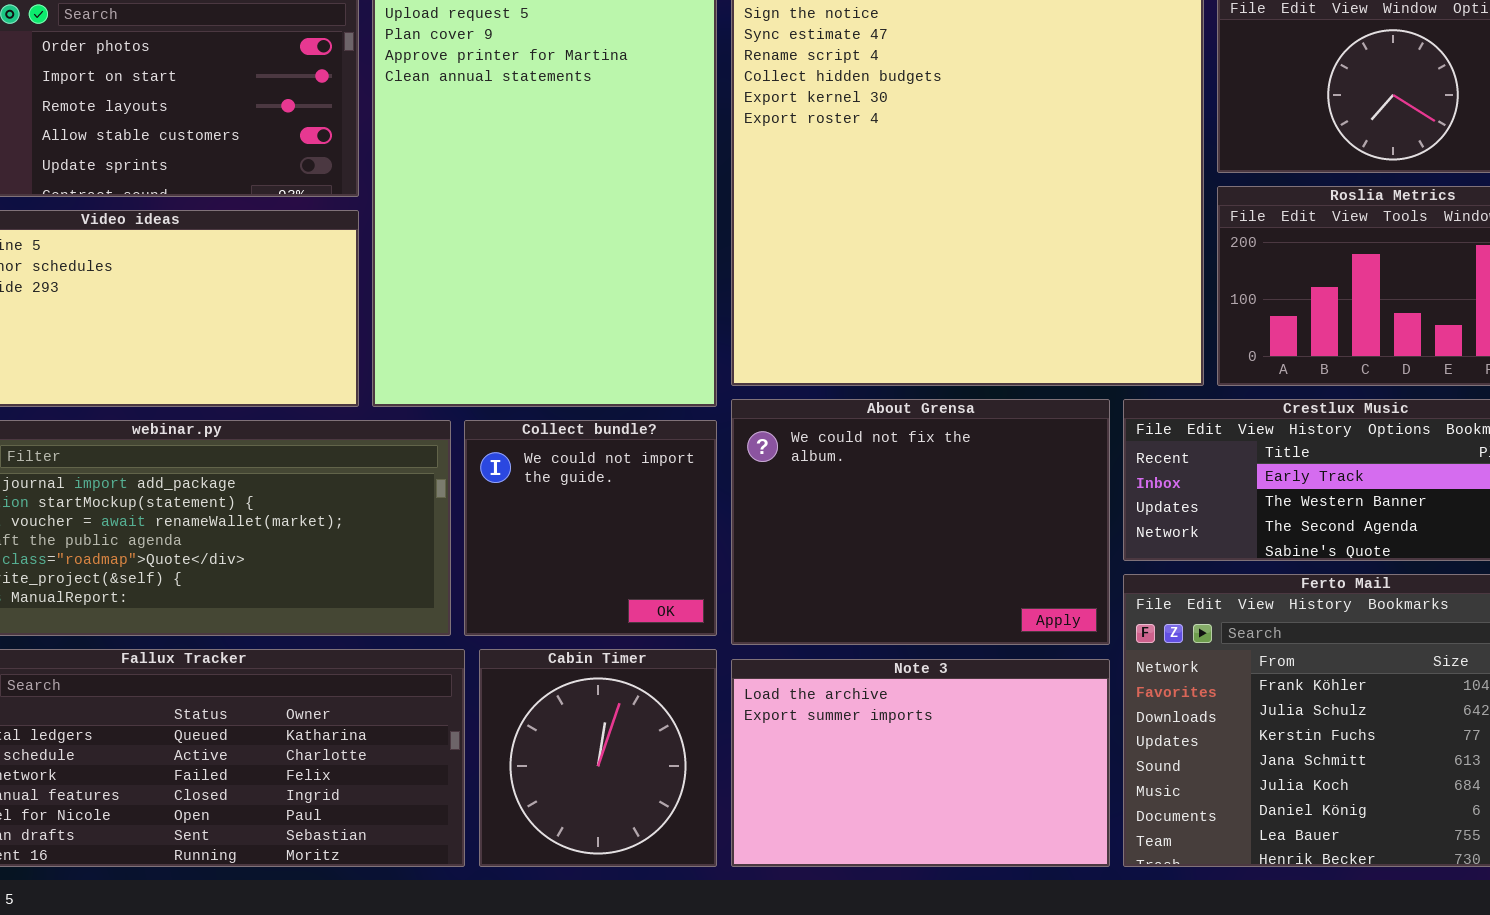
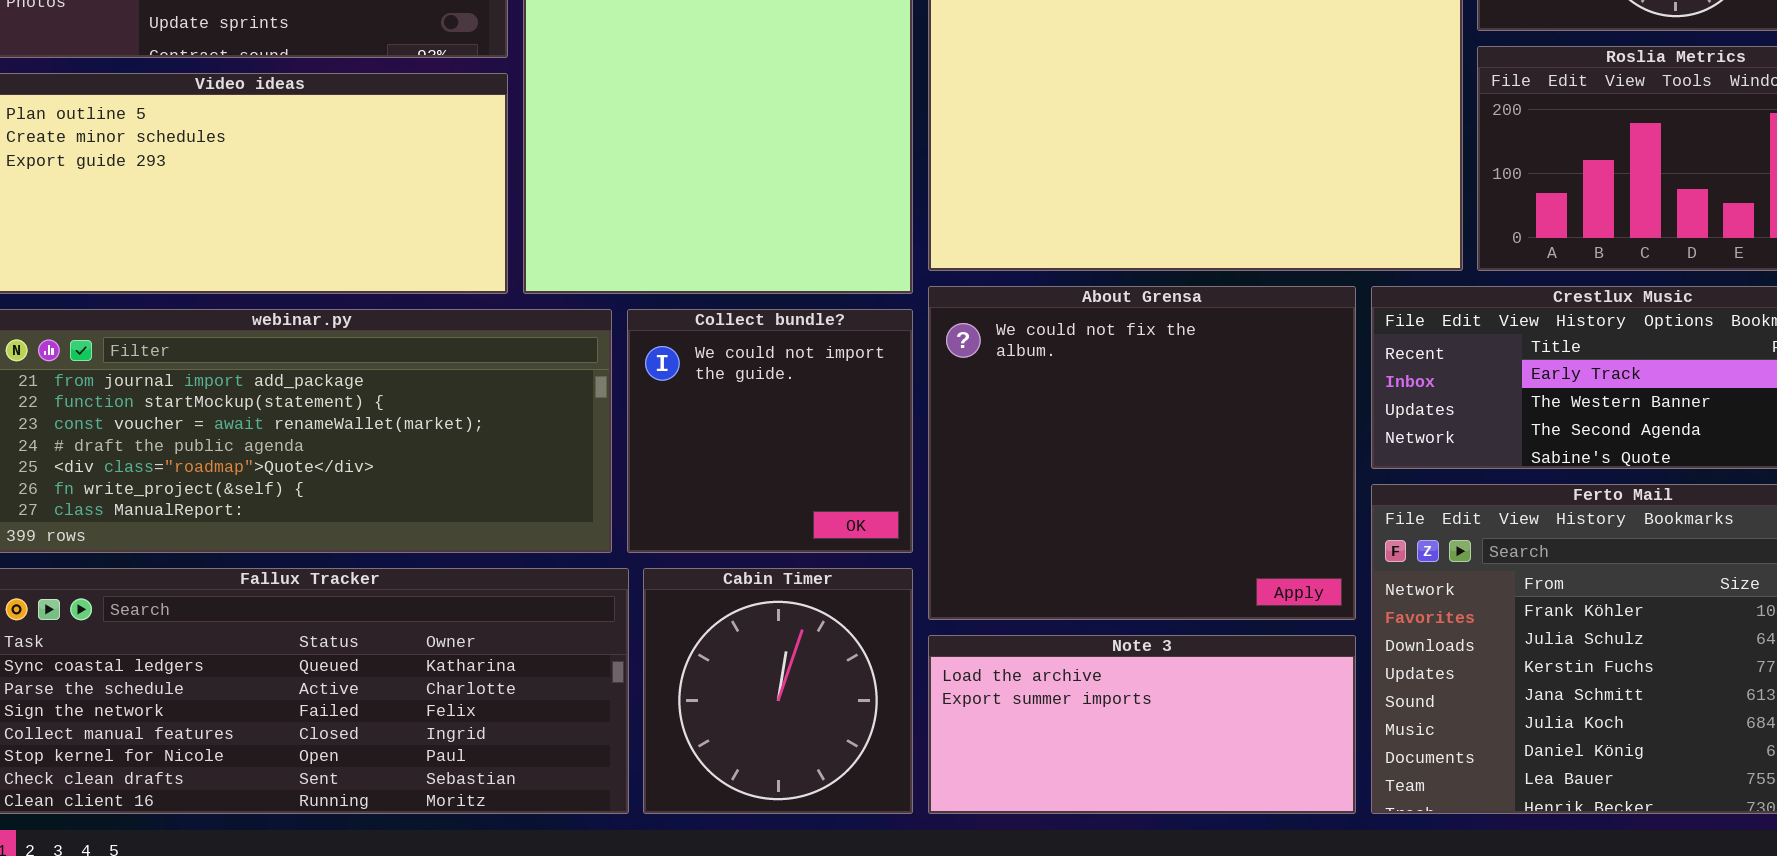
About Grensa: [731,399,1110,645] -> [928,286,1356,620], resized
Note 3: [731,659,1110,867] -> [928,635,1356,814], resized

